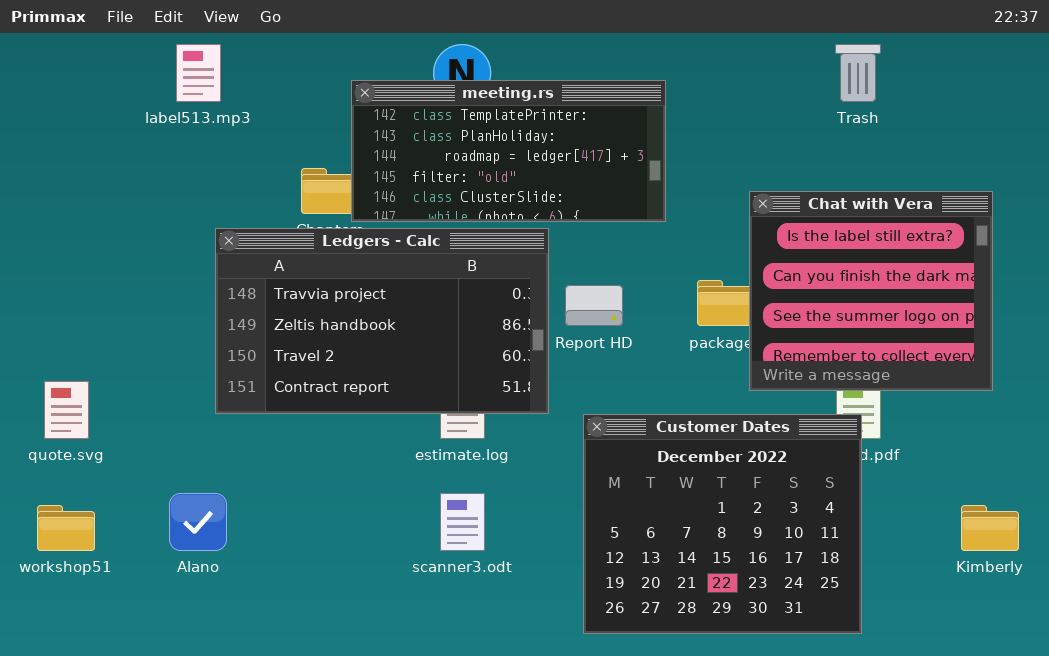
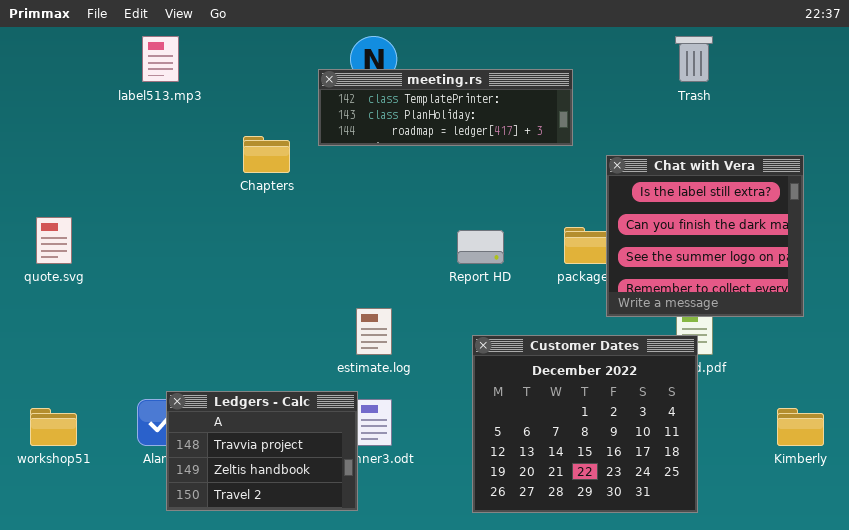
meeting.rs: [351,80,666,222] -> [318,69,573,146], moved, resized
Ledgers - Calc: [215,228,549,414] -> [166,391,358,511], moved, resized
quote.svg: [44,381,89,439] -> [36,217,72,264], moved

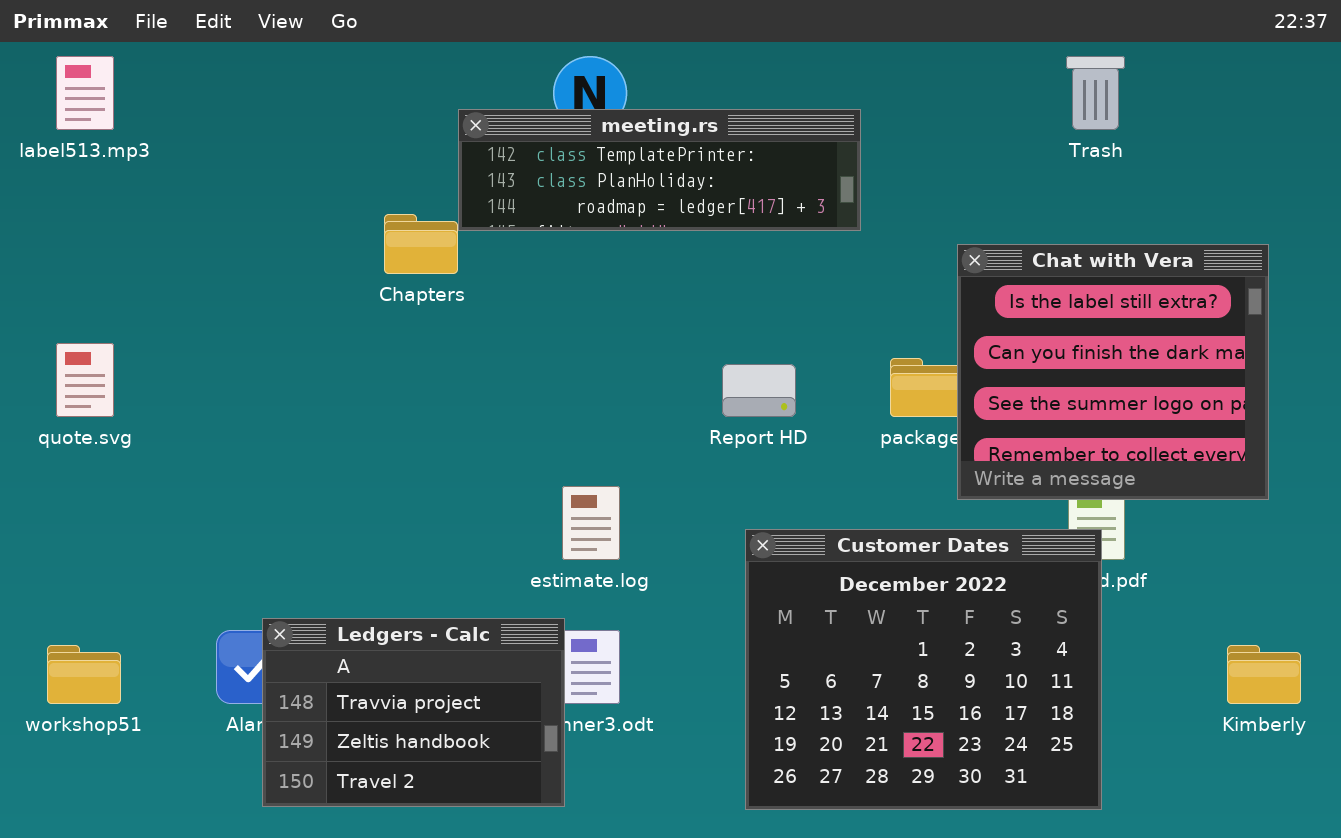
label513.mp3: [142,36,179,82] -> [56,56,114,130], moved
meeting.rs: [318,69,573,146] -> [458,109,861,231], moved

